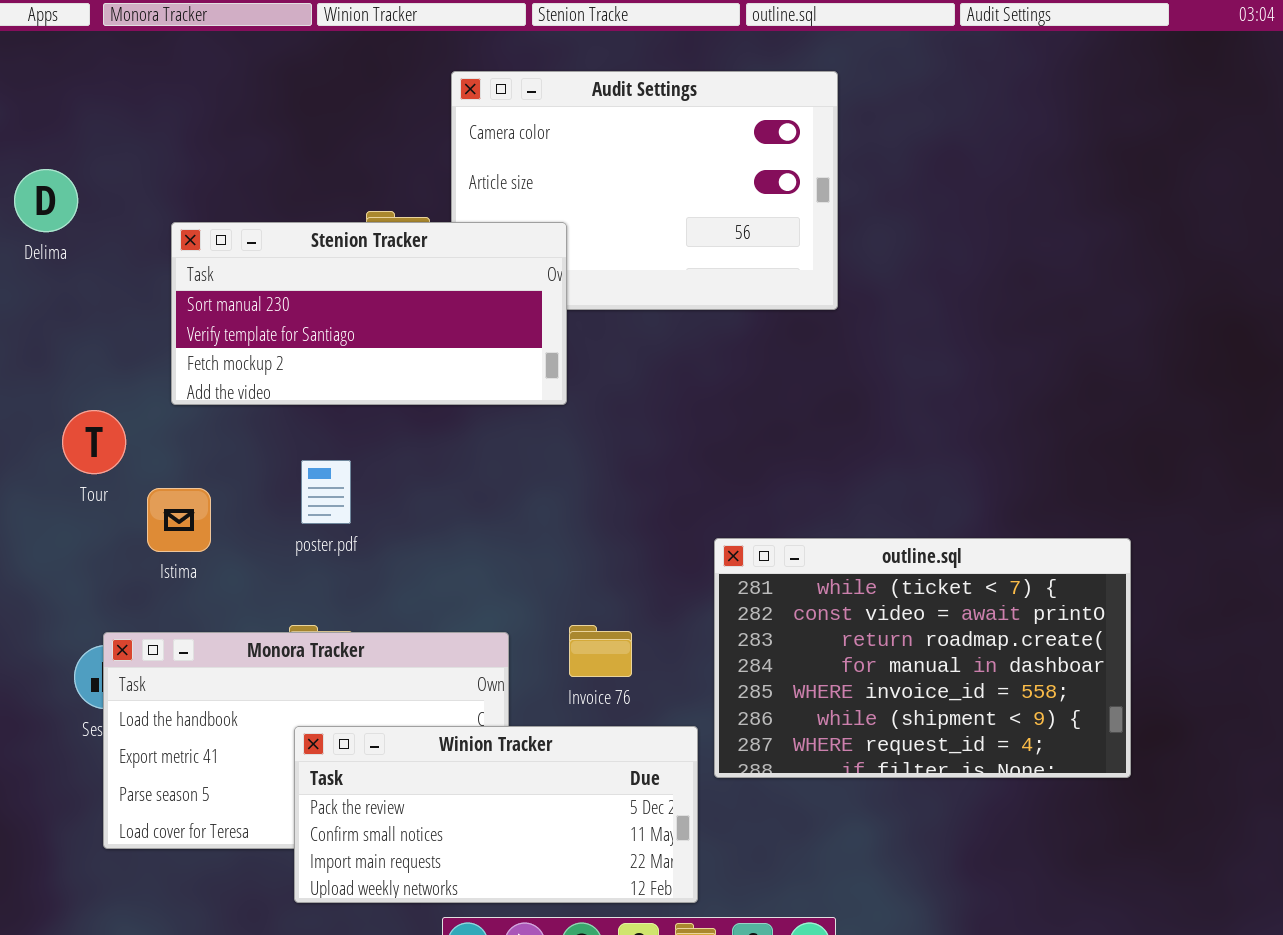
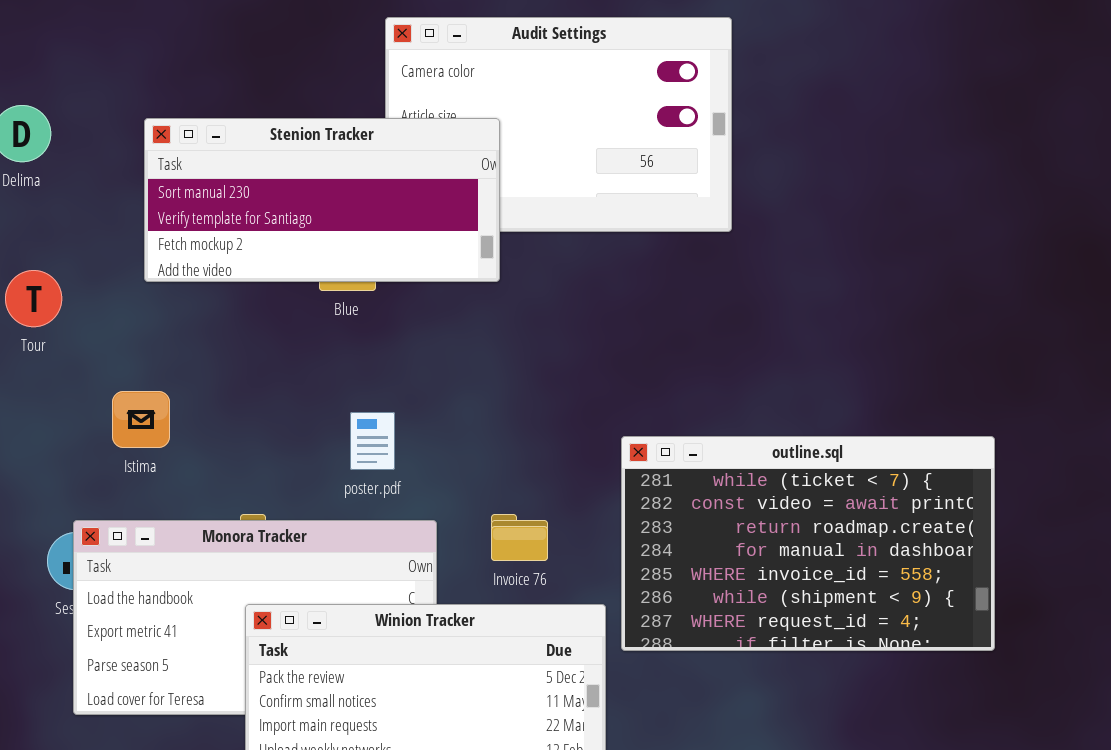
Stenion Tracker: [171,222,567,405] -> [144,118,500,282], moved
Tour: [62,410,126,474] -> [5,270,62,327], moved
poster.pdf: [301,460,351,524] -> [350,412,395,470], moved

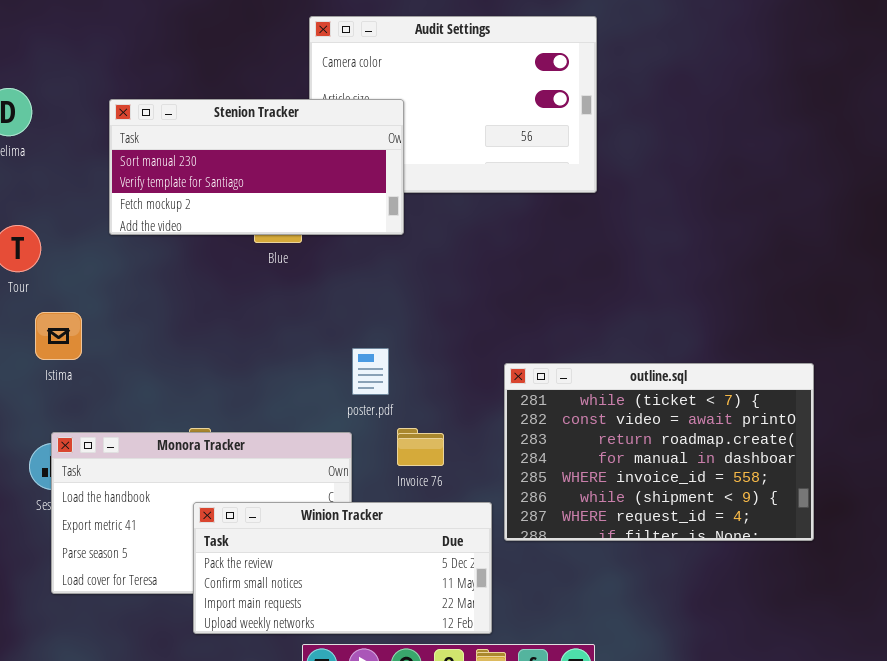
Istima: [112,391,170,448] -> [35,312,82,360], moved
poster.pdf: [350,412,395,470] -> [352,348,389,395], moved

